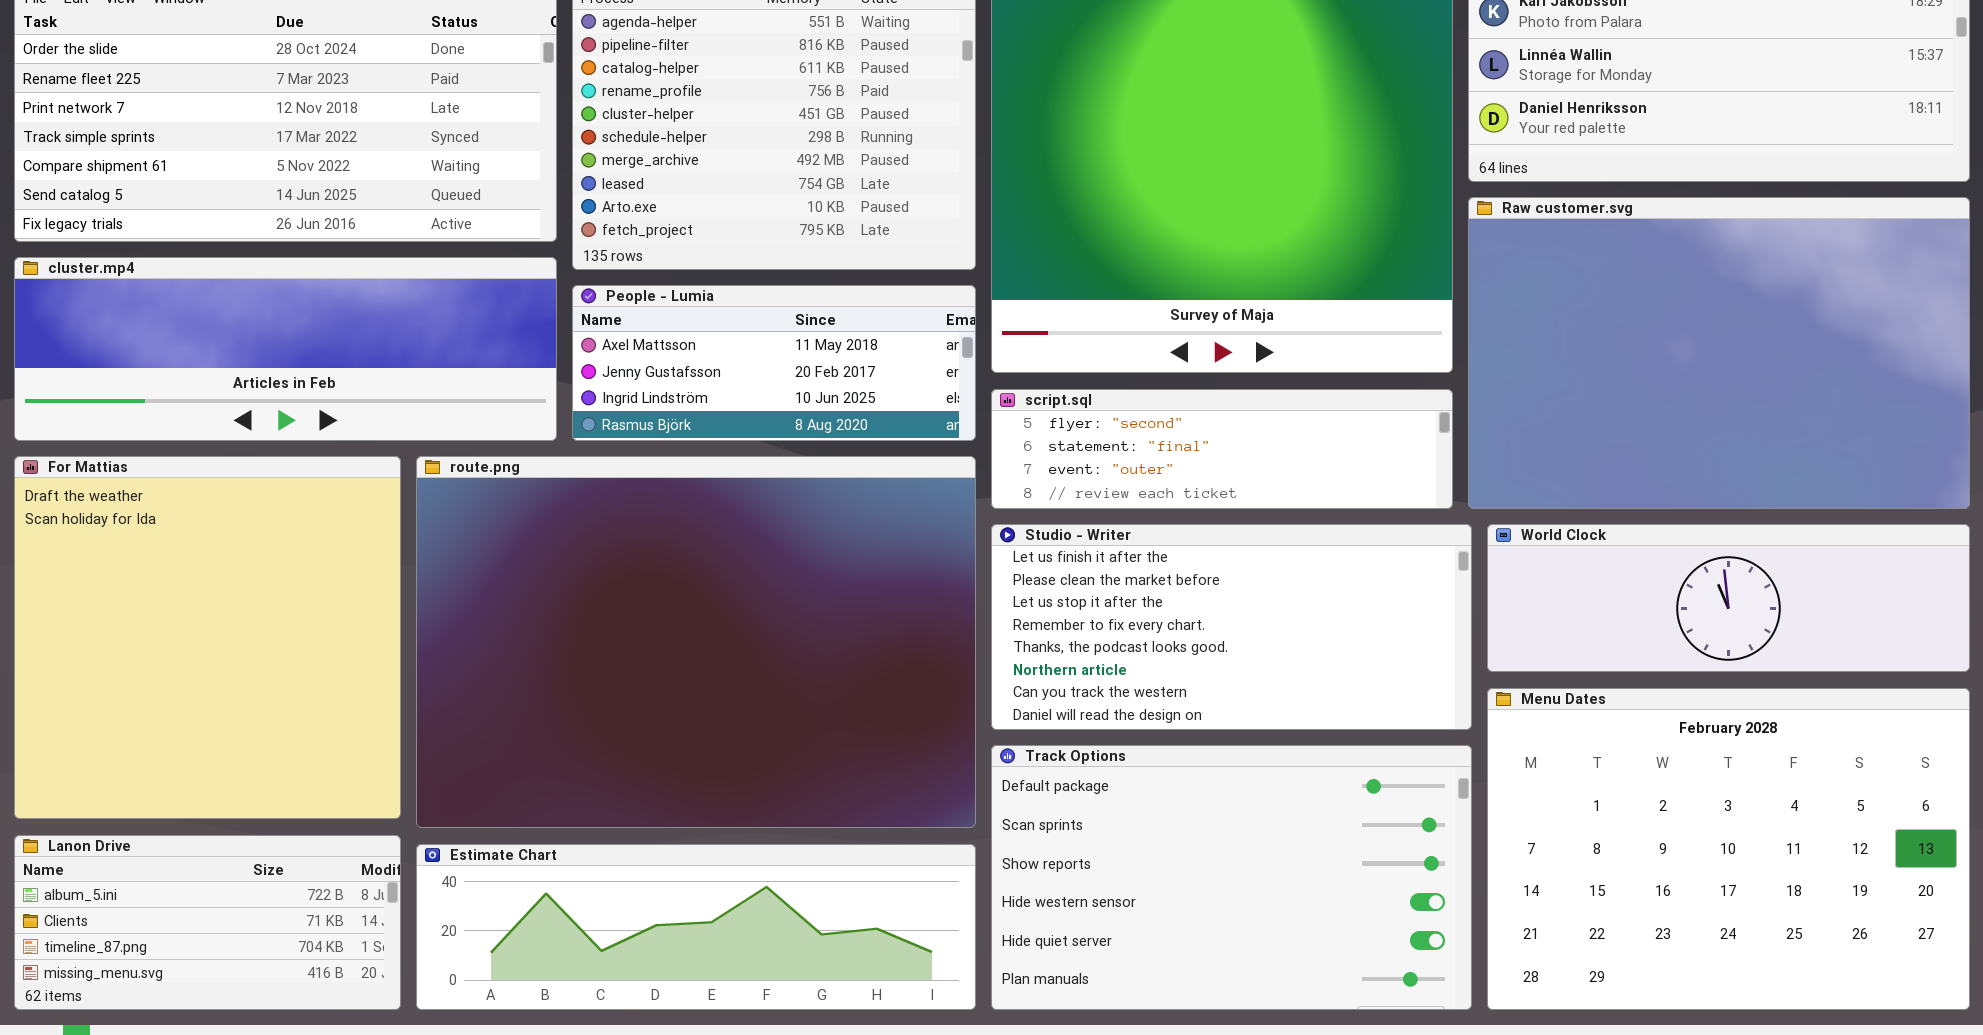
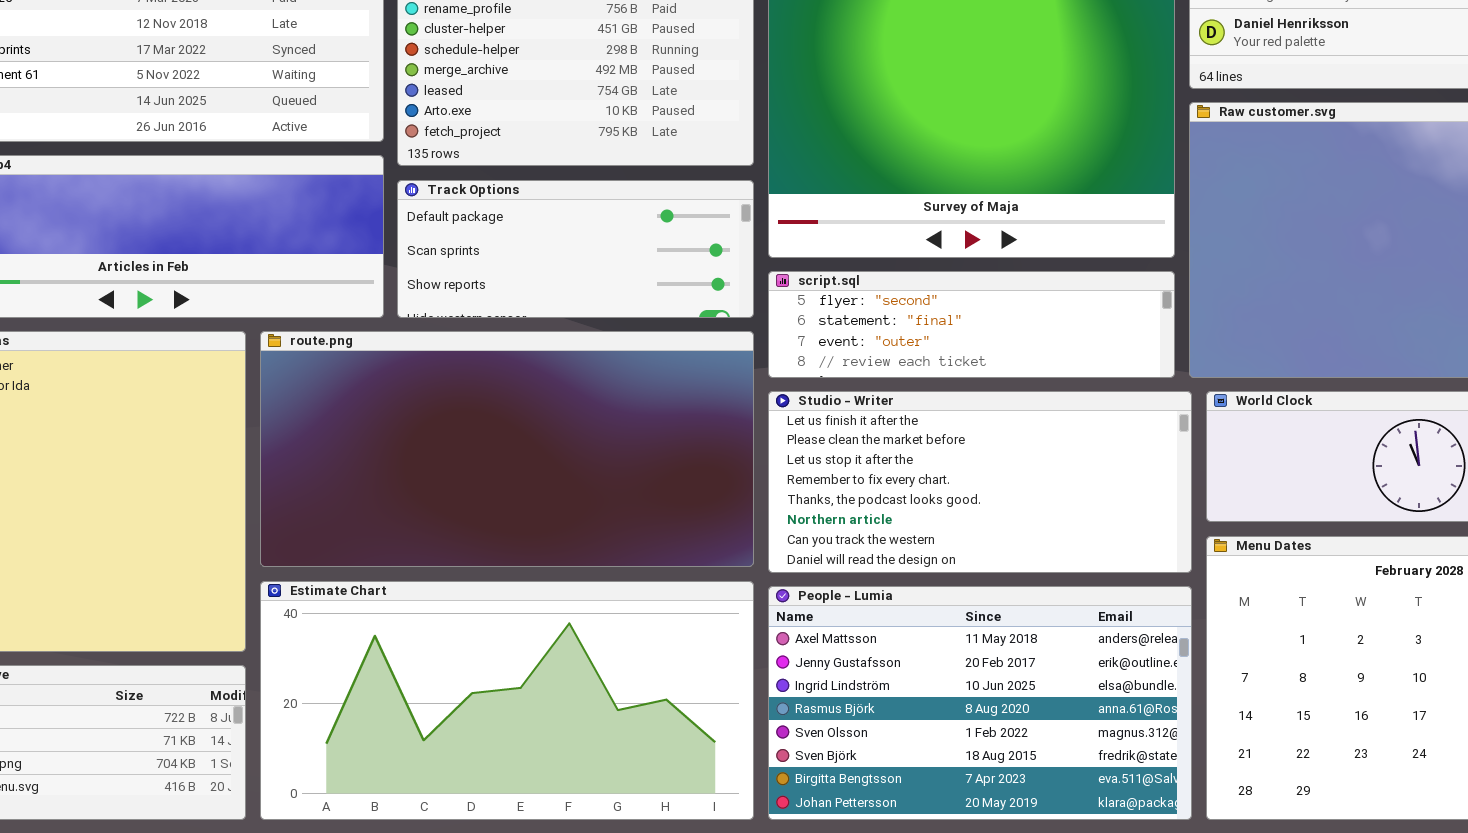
People - Lumia: [572,285,976,441] -> [768,586,1192,820], moved, resized
route.png: [416,456,976,828] -> [260,331,754,567], resized
Track Options: [991,745,1472,1010] -> [397,180,754,318], moved, resized
Estimate Chart: [416,844,976,1010] -> [260,581,754,820], resized

